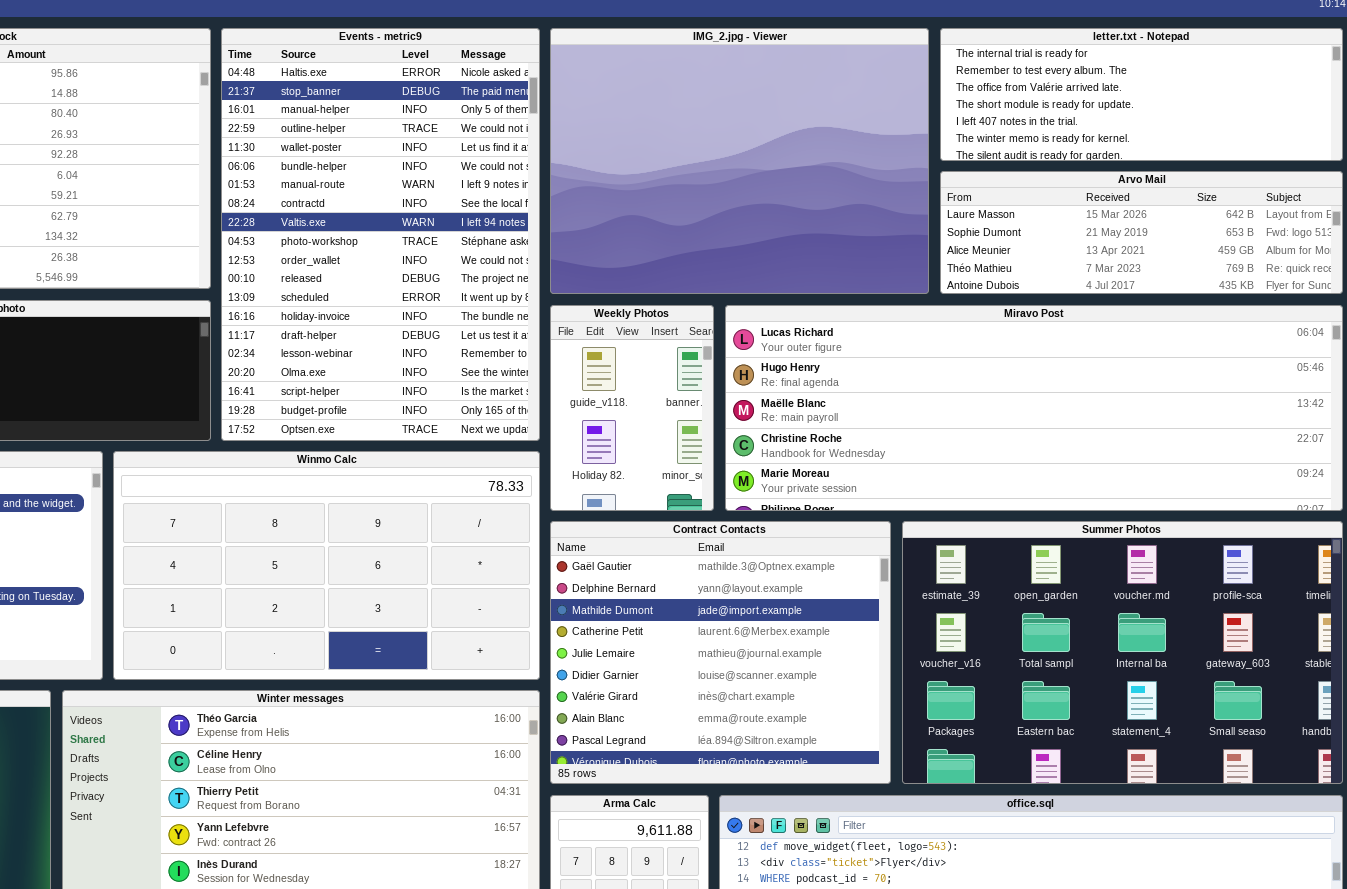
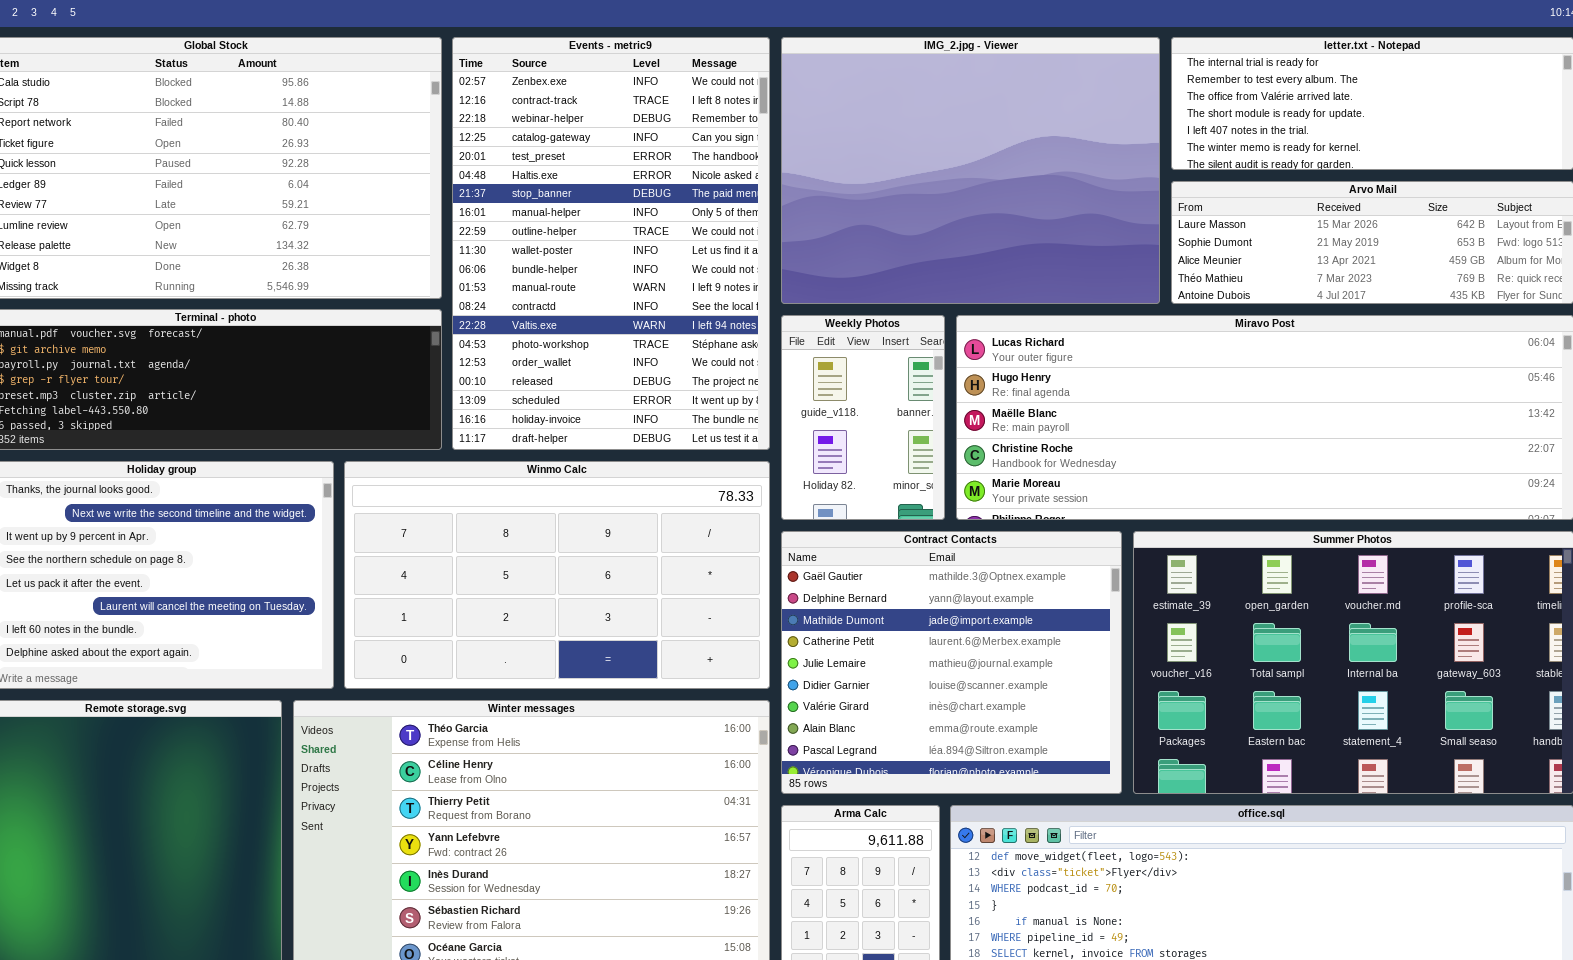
Events - metric9: [221,28,540,441] -> [452,37,770,450], scrolled up 5 rows

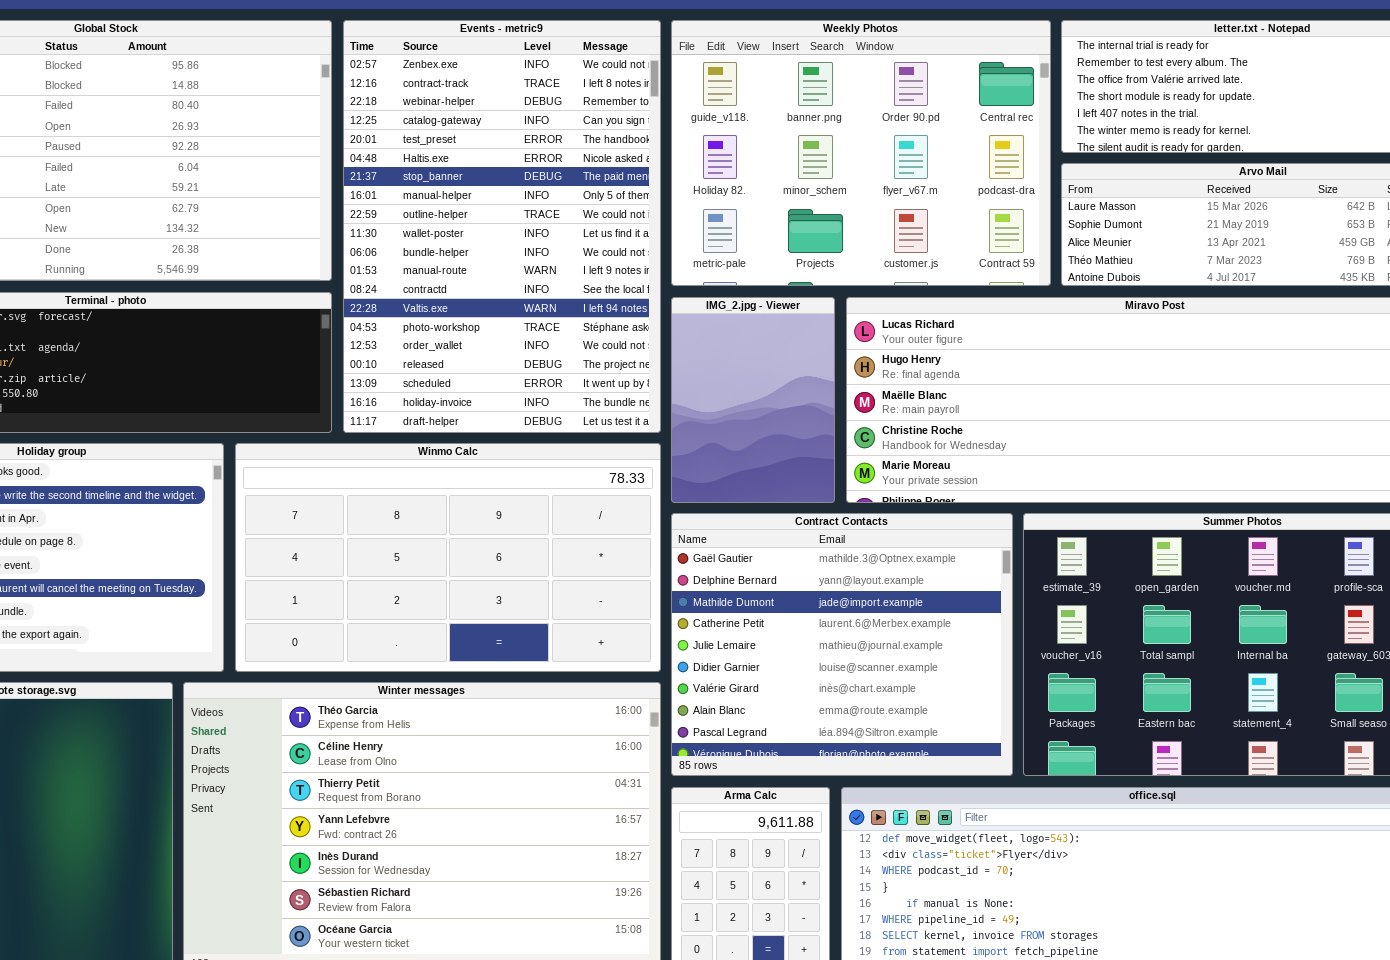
IMG_2.jpg - Viewer: [781,37,1160,304] -> [671,297,835,503], moved, resized
Weekly Photos: [781,315,945,520] -> [671,20,1051,286], moved, resized

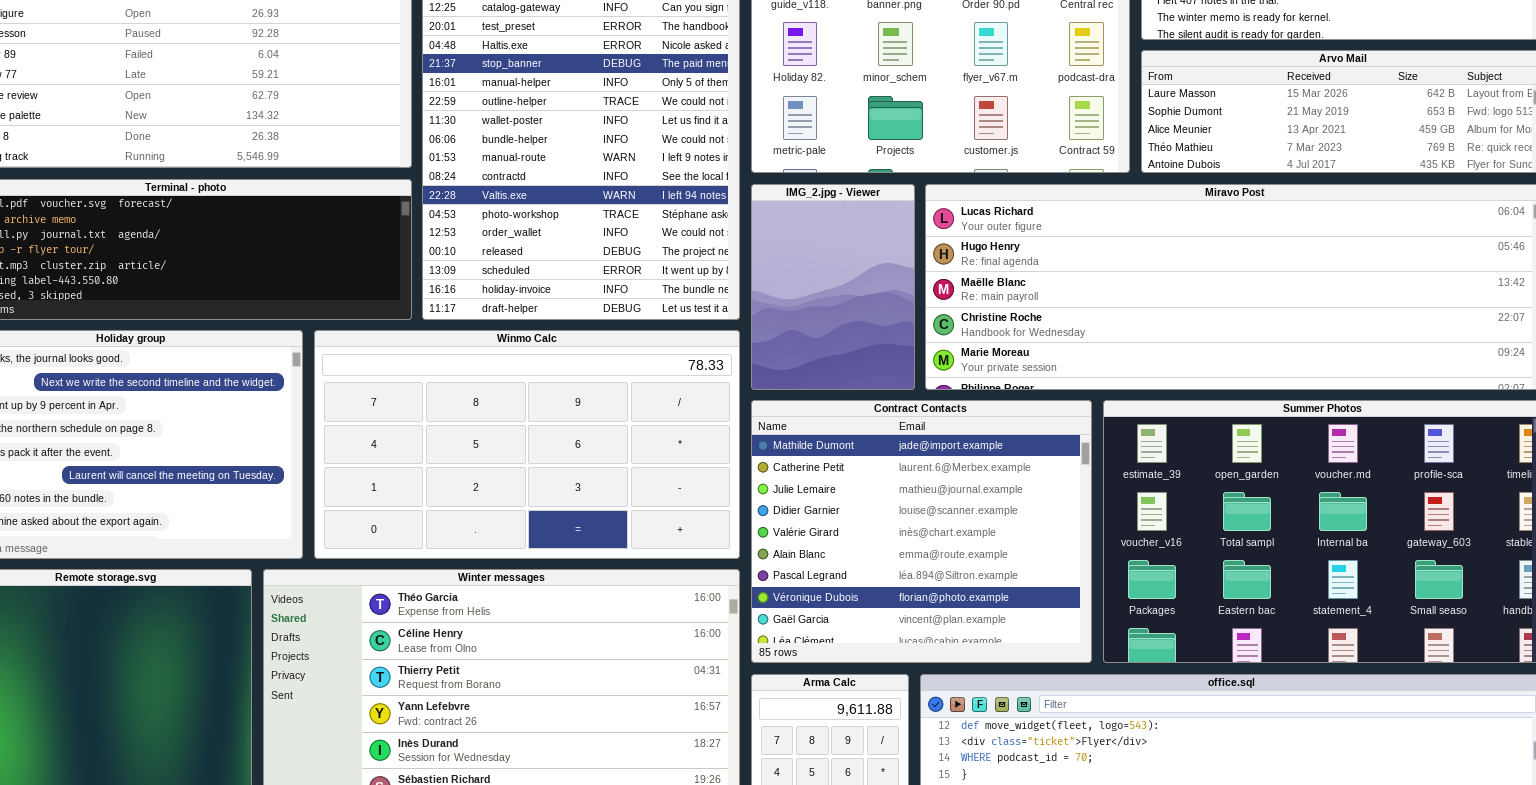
Contract Contacts: [671,513,1013,776] -> [751,400,1092,663], scrolled down 2 rows

